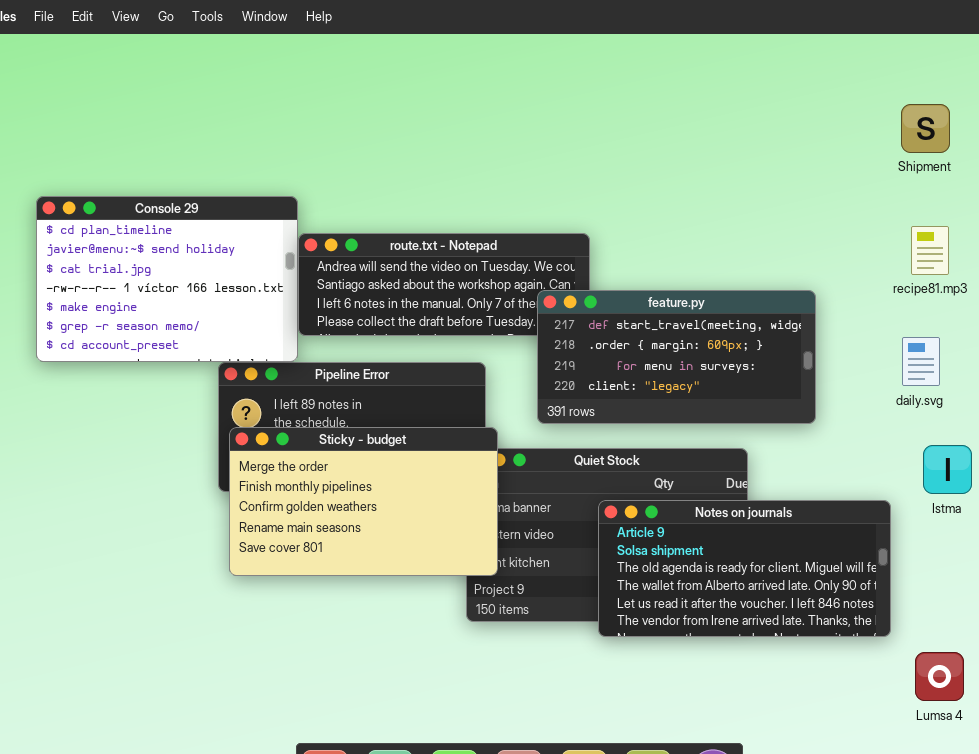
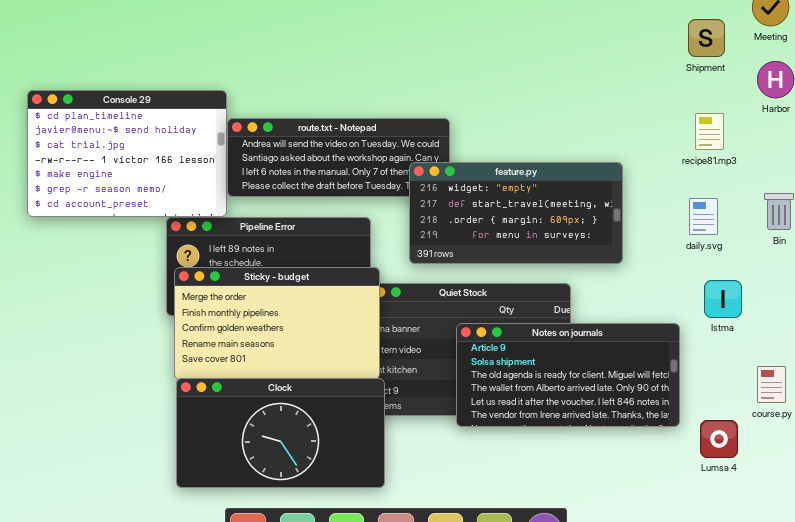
feature.py: [537,290,816,424] -> [409,162,623,264], scrolled up 1 row
Clock: none -> [176,378,385,488], opened
Lumsa 4: [915,652,964,701] -> [700,420,738,458], moved

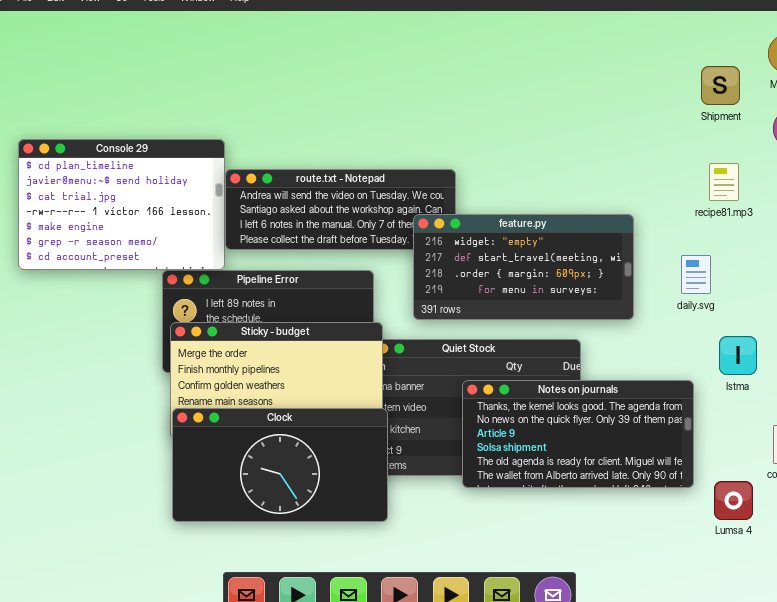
daily.svg: [689,198,718,235] -> [681,255,711,294], moved
Notes on journals: [456,323,680,427] -> [462,380,694,488], scrolled up 2 rows
Clock: [176,378,385,488] -> [172,408,388,522], moved

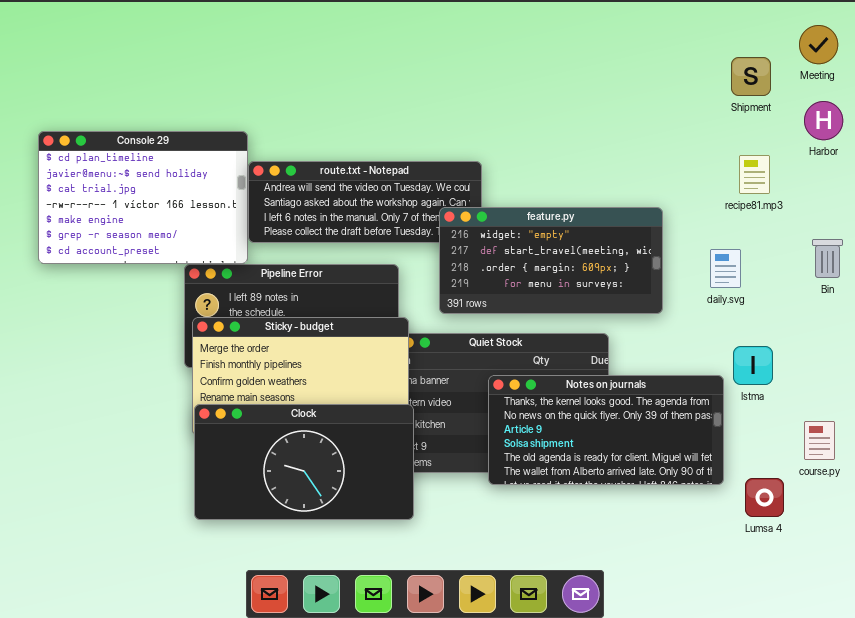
Istma: [719,336,757,375] -> [733,346,773,385], moved

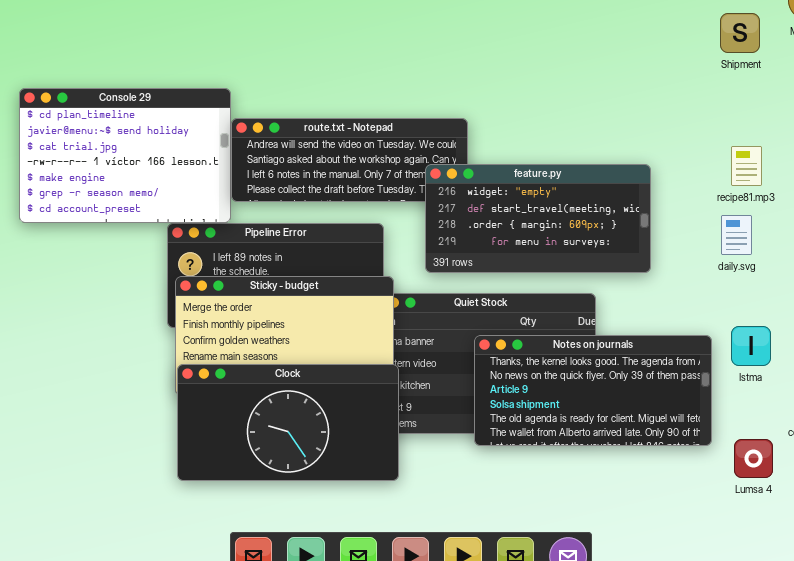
recipe81.mp3: [739,155,770,194] -> [731,146,762,186], moved
daily.svg: [710,249,741,288] -> [721,215,752,255], moved
Istma: [733,346,773,385] -> [731,326,771,366], moved

